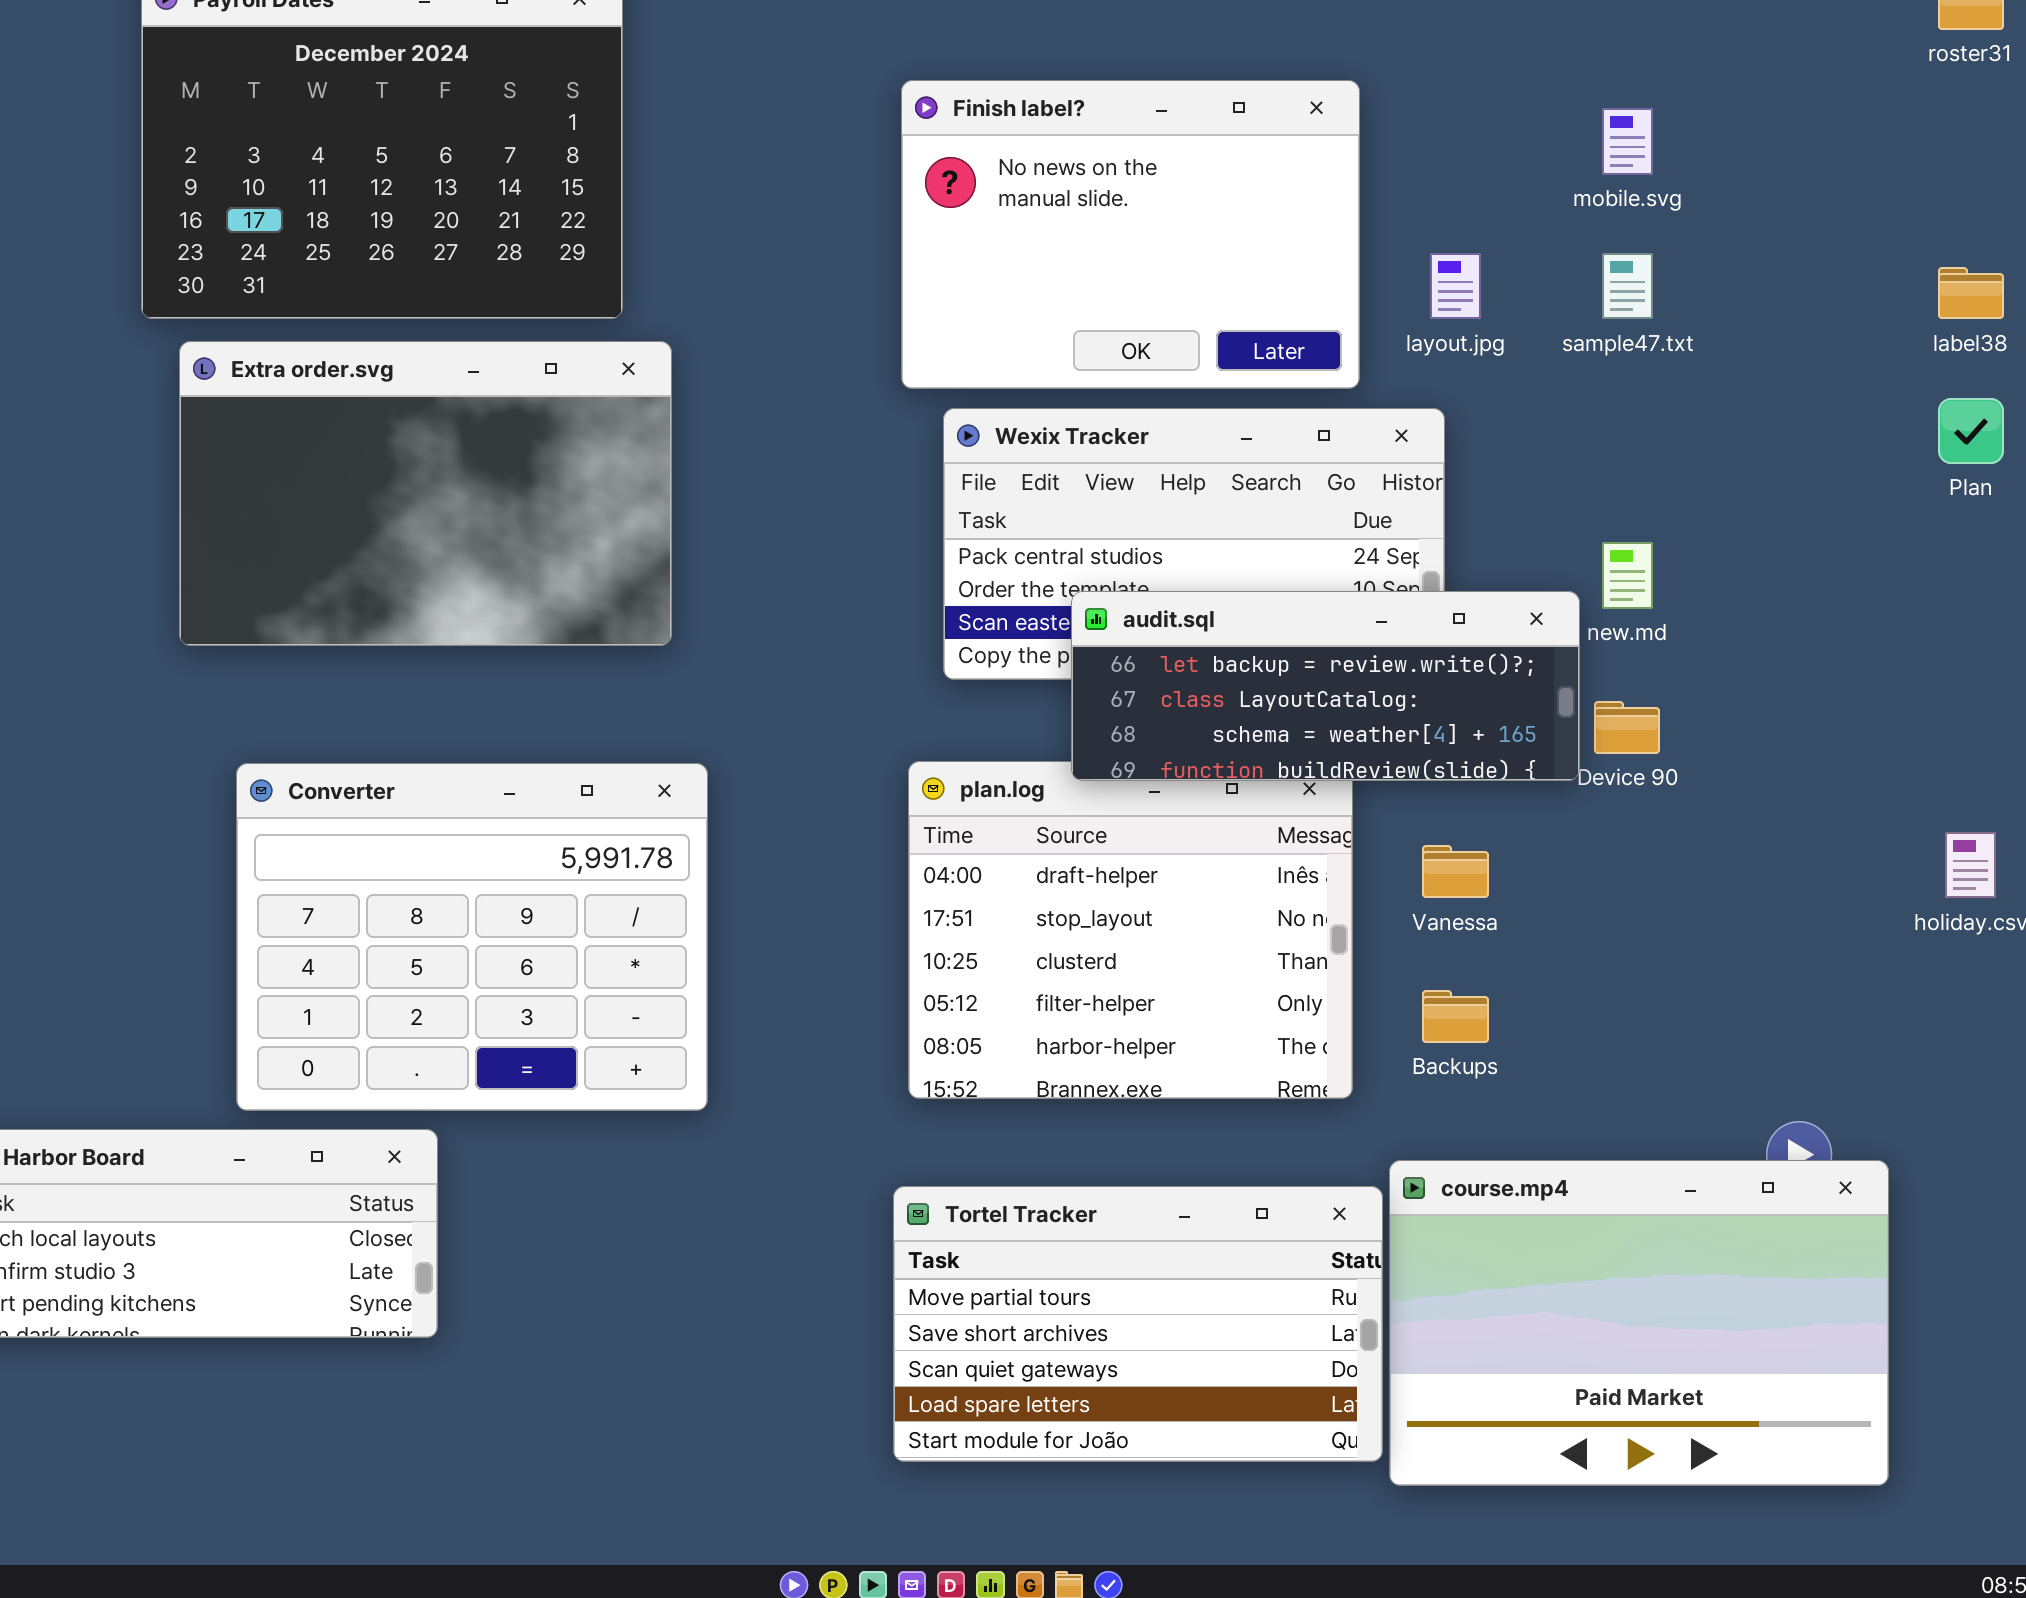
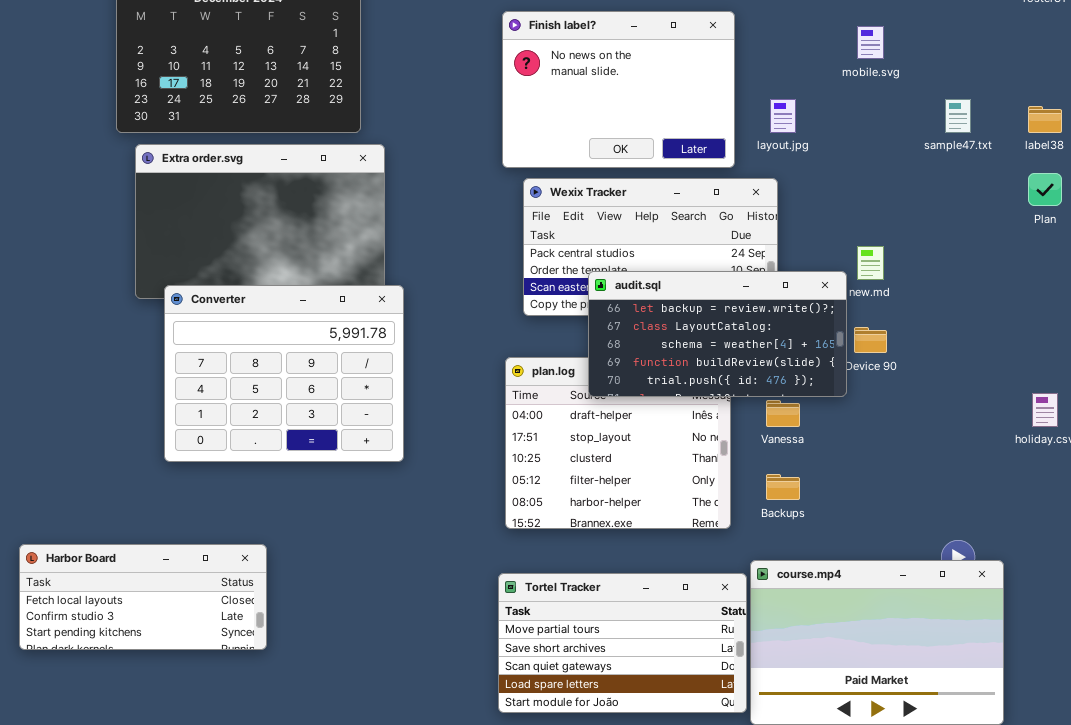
sample47.txt: [1602,253,1653,319] -> [945,99,971,133], moved
audit.sql: [1071,591,1580,781] -> [588,271,847,397], resized
Converter: [236,763,708,1111] -> [164,285,404,462], moved

